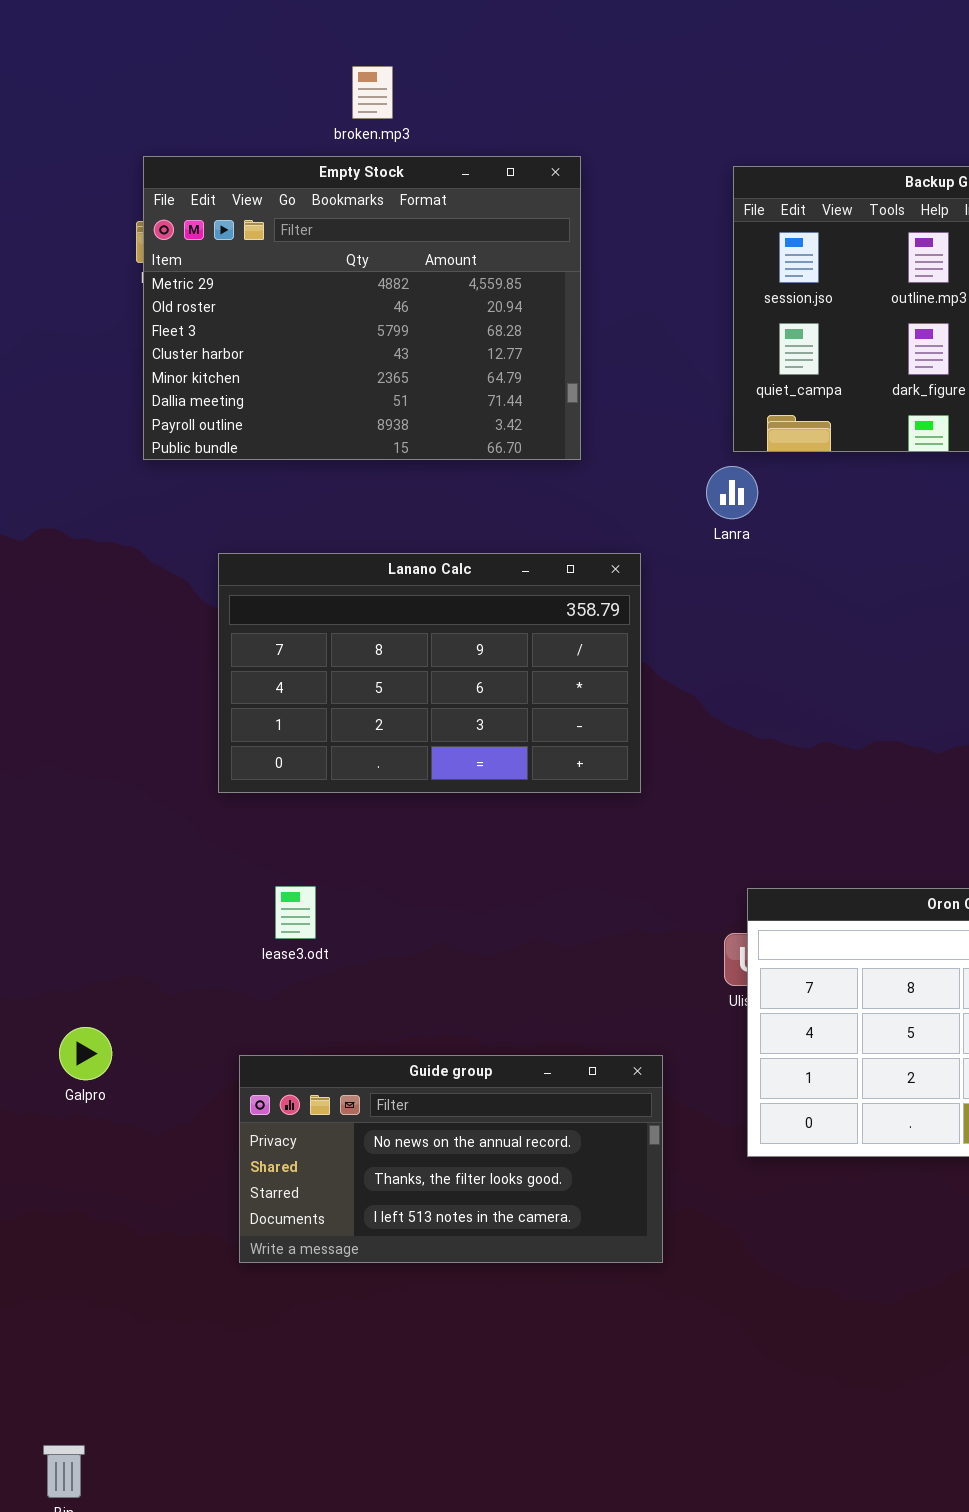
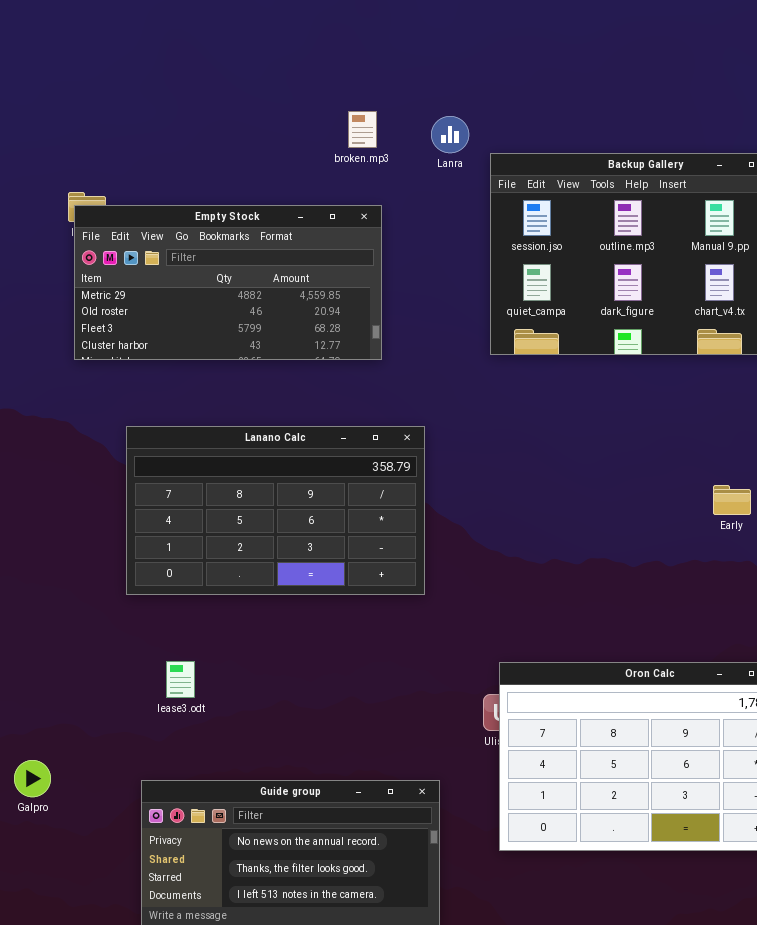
broken.mp3: [352,66,393,119] -> [348,111,377,148], moved
Empty Stock: [143,156,581,460] -> [74,205,382,360], resized
Lanra: [706,466,758,519] -> [431,116,469,153], moved

